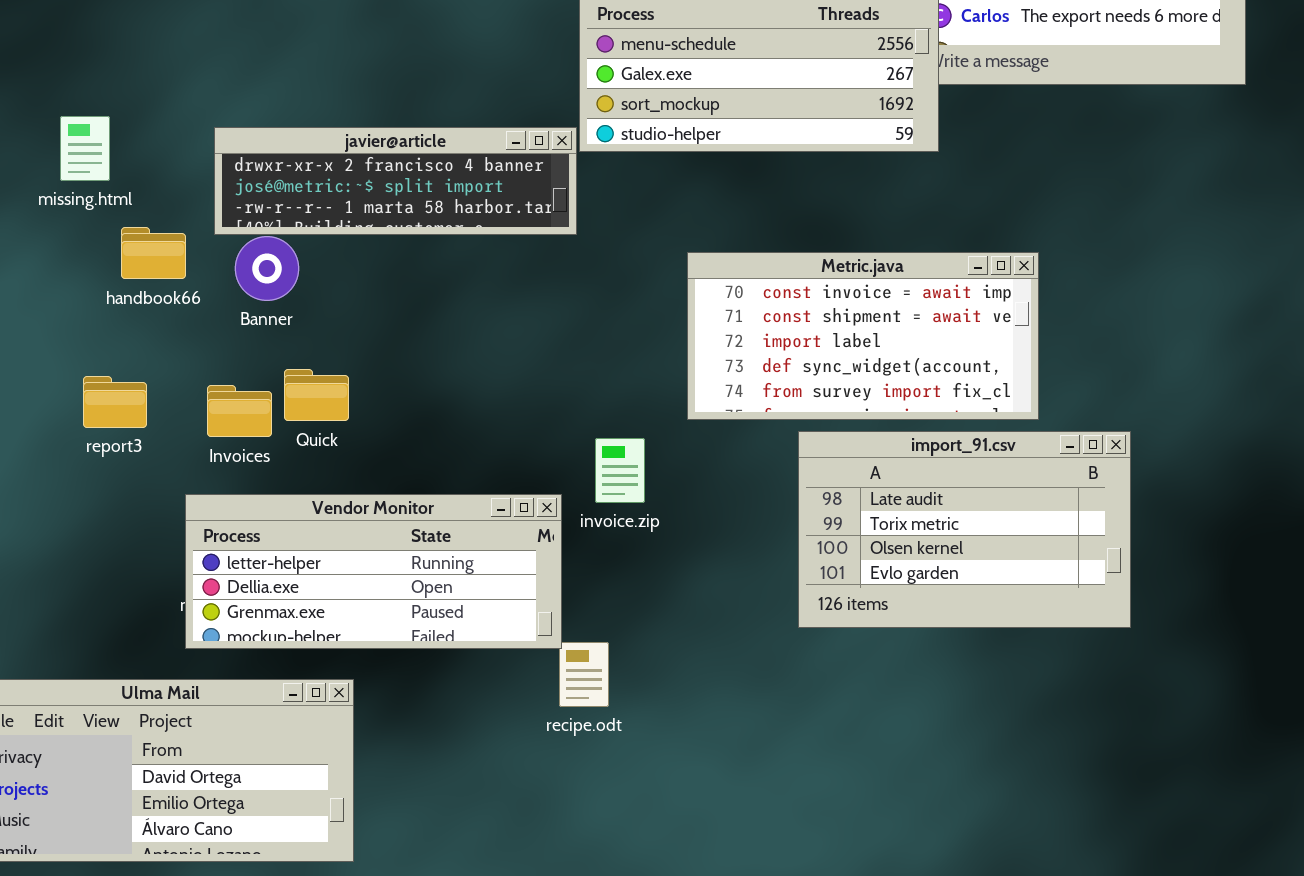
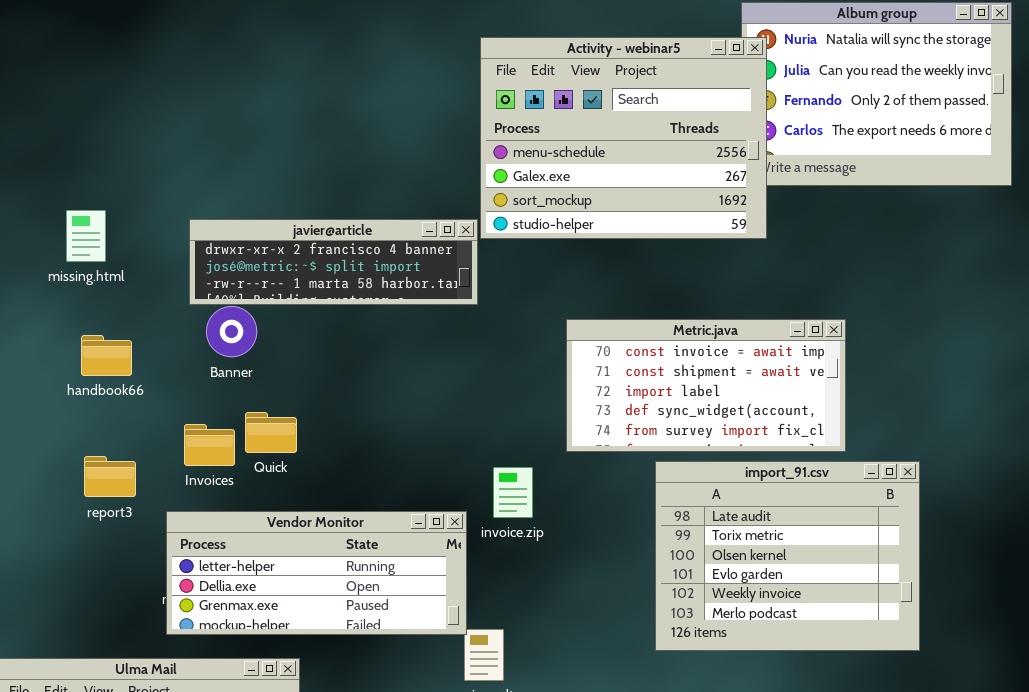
handbook66: [121,227,186,279] -> [81,335,132,376], moved
report3: [83,376,147,428] -> [84,456,136,497], moved
import_91.csv: [798,431,1131,628] -> [655,461,920,651], resized

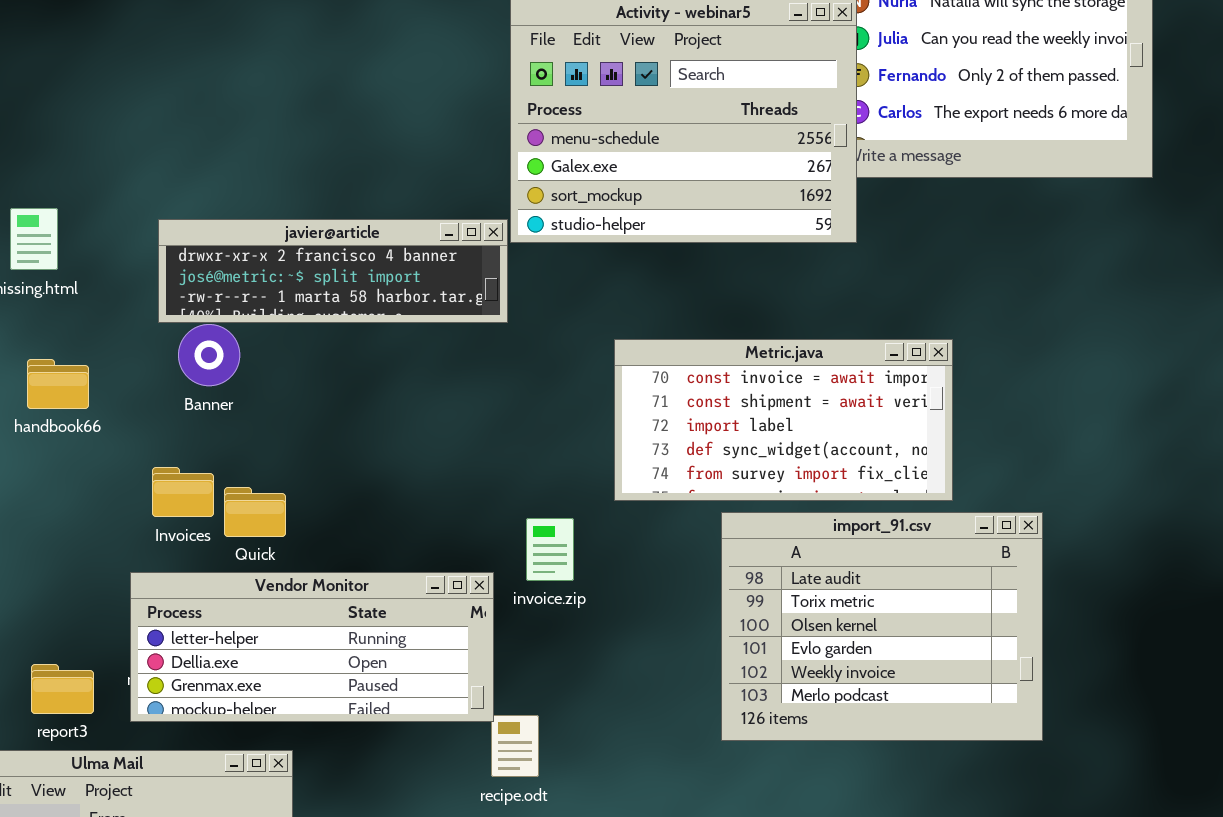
Quick: [245,412,297,453] -> [224,487,286,537], moved
report3: [84,456,136,497] -> [31,664,94,714], moved

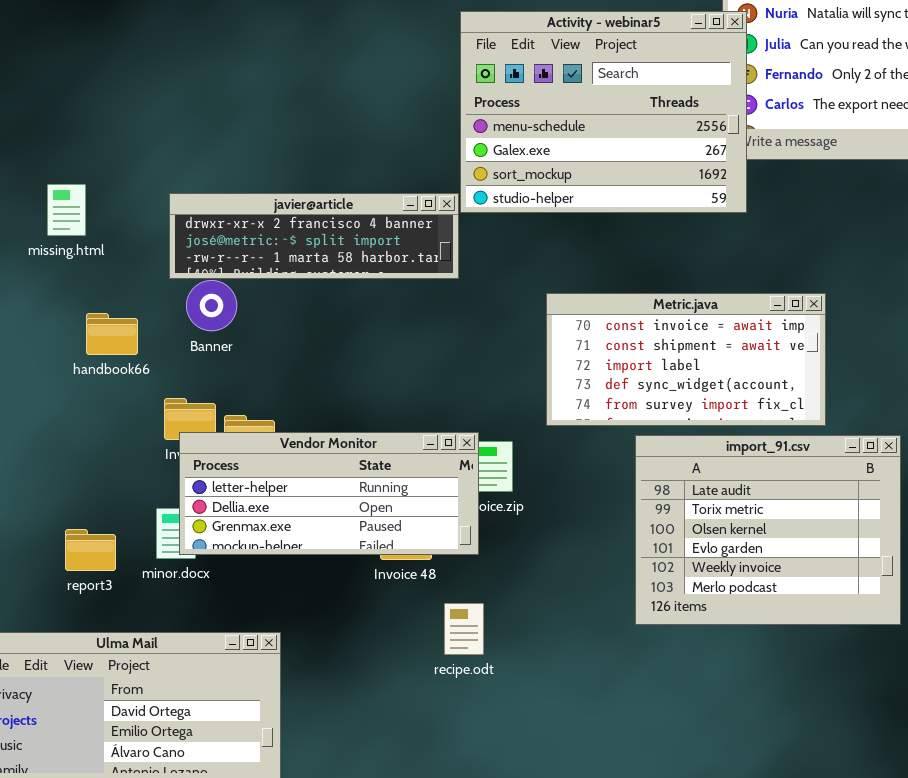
handbook66: [27,359,89,409] -> [86,313,138,355], moved
Vendor Monitor: [130,572,494,722] -> [179,432,479,555], moved
report3: [31,664,94,714] -> [65,529,116,571], moved

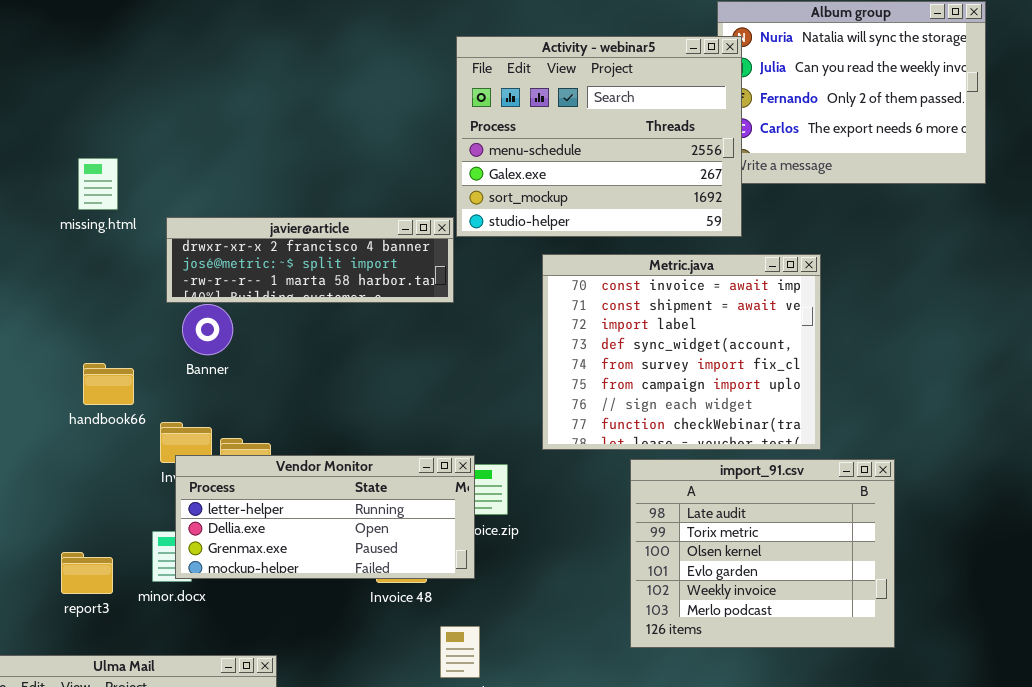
missing.html: [47,184,86,236] -> [78,158,118,210], moved
Metric.java: [546,293,826,426] -> [542,254,821,450], resized
handbook66: [86,313,138,355] -> [83,363,134,405], moved

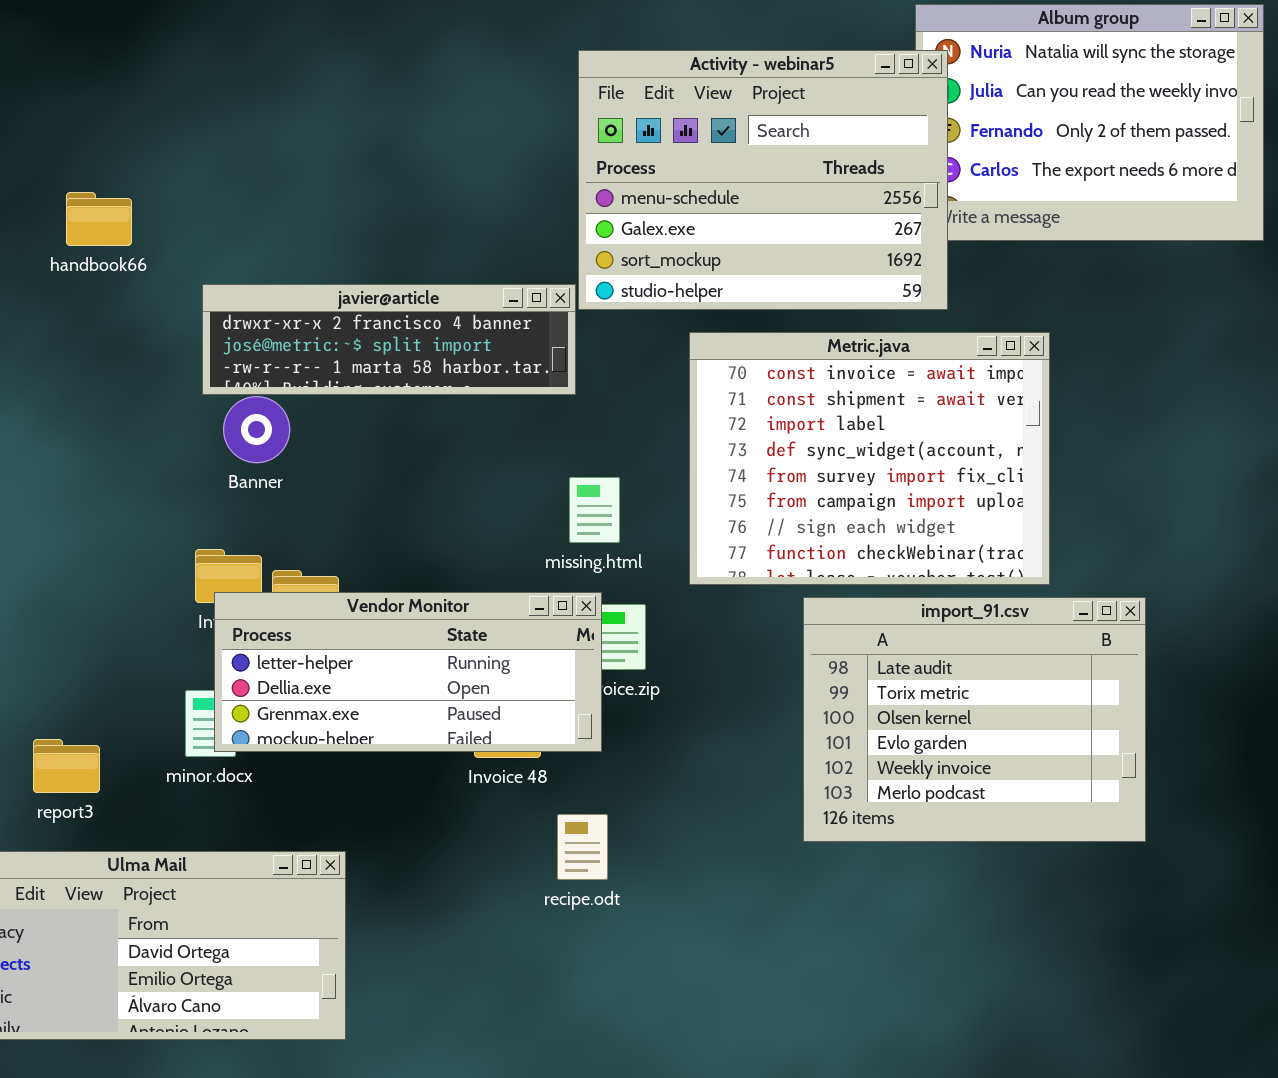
missing.html: [78,158,118,210] -> [569,477,620,543], moved
handbook66: [83,363,134,405] -> [66,192,132,246], moved
report3: [61,552,113,594] -> [33,739,100,793], moved

